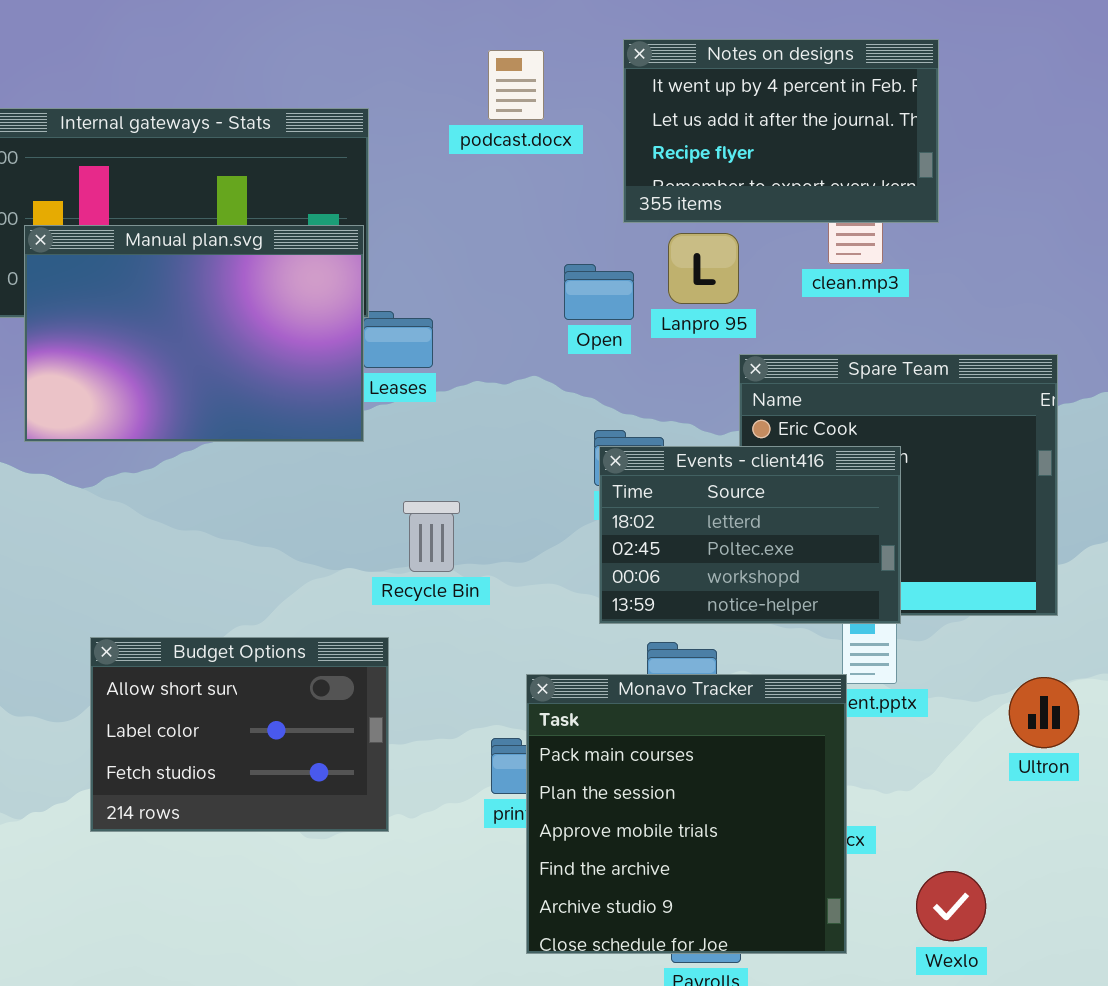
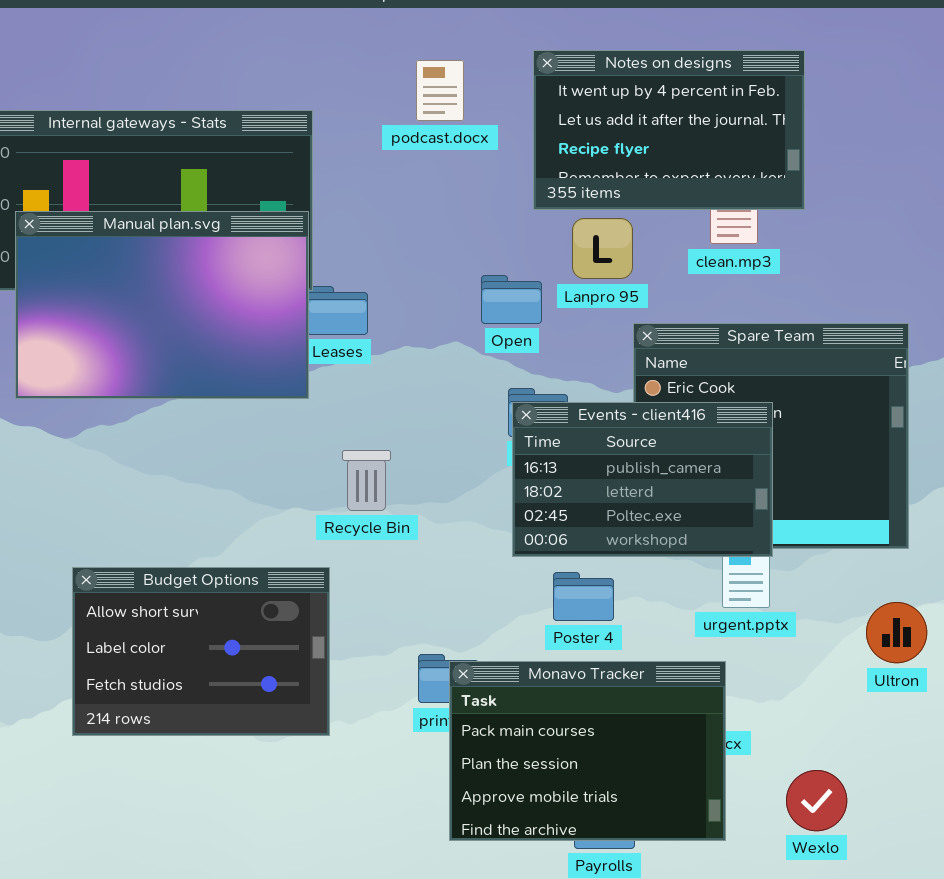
Open: [564,264,634,320] -> [481,275,542,324], moved
Events - client416: [599,446,901,624] -> [512,402,773,557], scrolled up 1 row
Monavo Tracker: [526,674,847,954] -> [449,661,726,841], resized

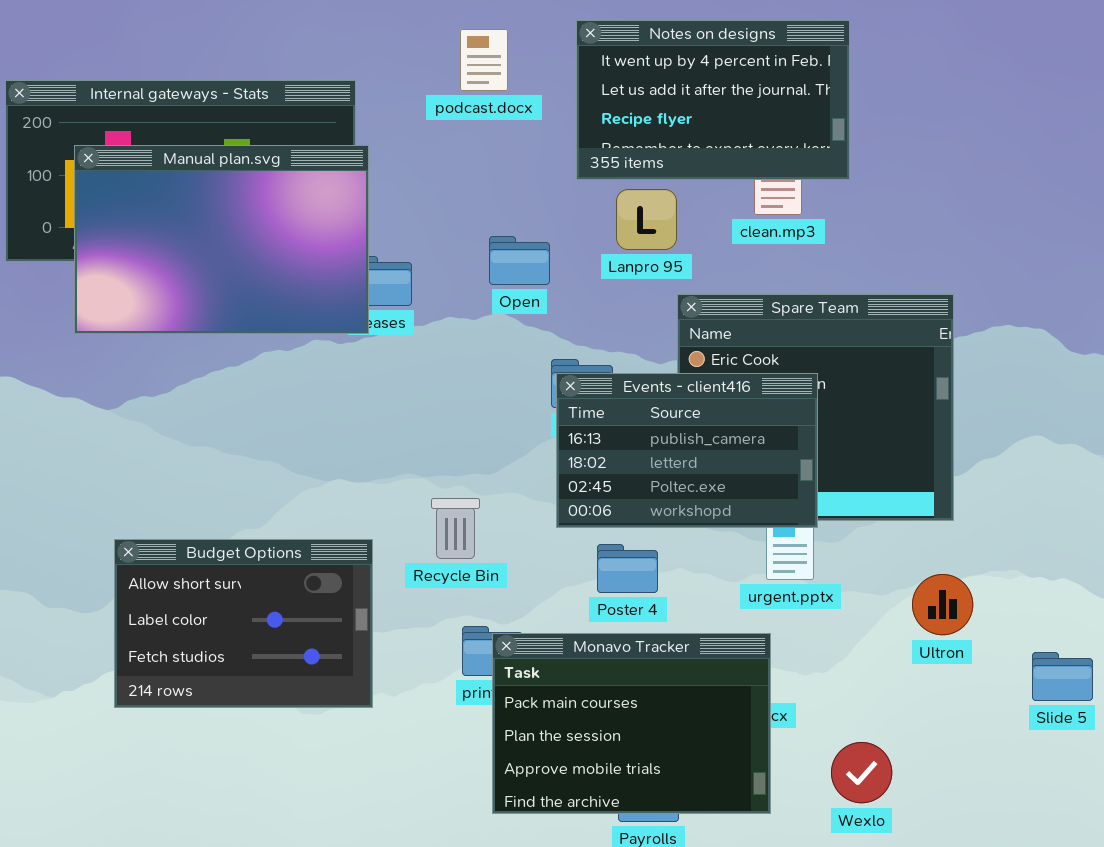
Manual plan.svg: [15,211,309,399] -> [74,145,369,334], moved
Open: [481,275,542,324] -> [489,236,550,285], moved
Recycle Bin: [342,450,391,511] -> [431,498,480,559], moved

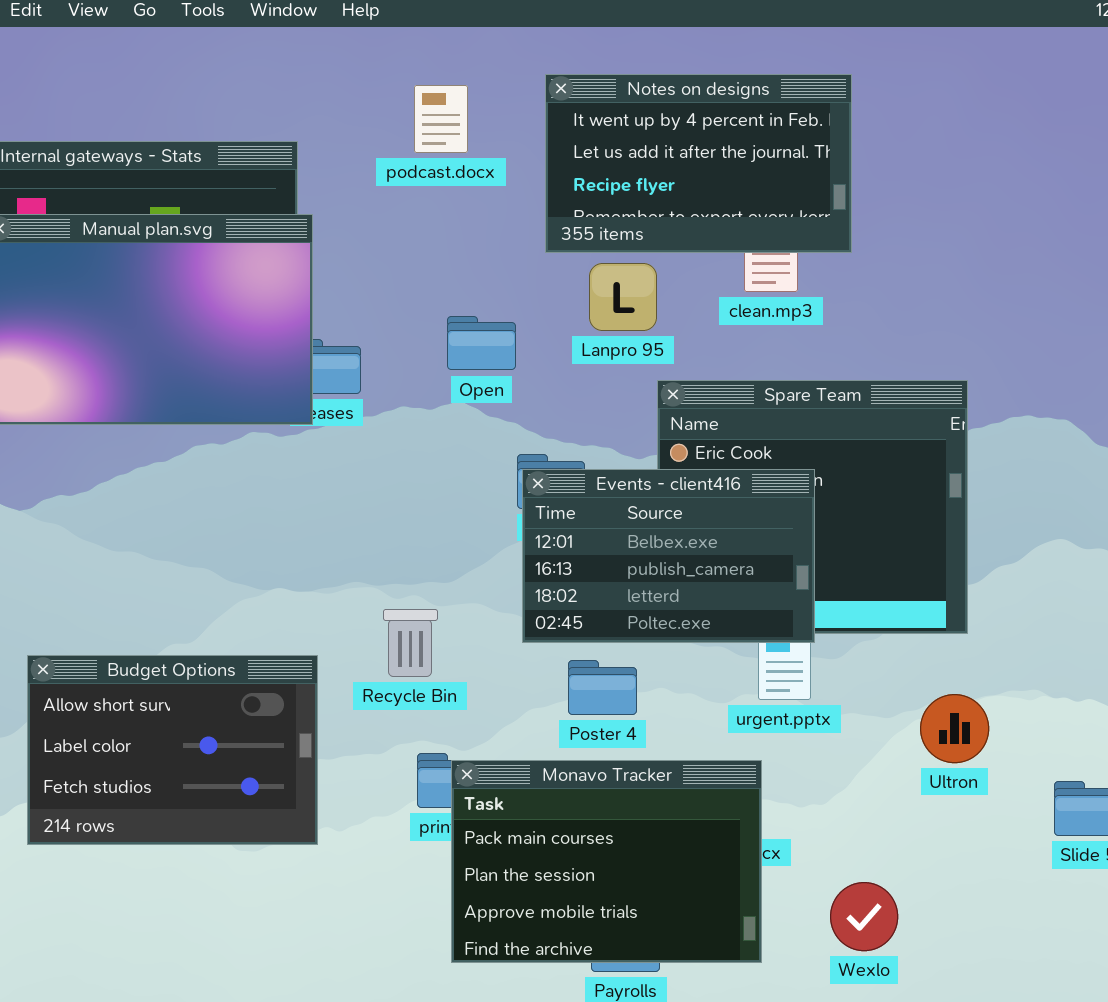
Events - client416: [556,373,818,528] -> [522,469,815,643], scrolled up 1 row

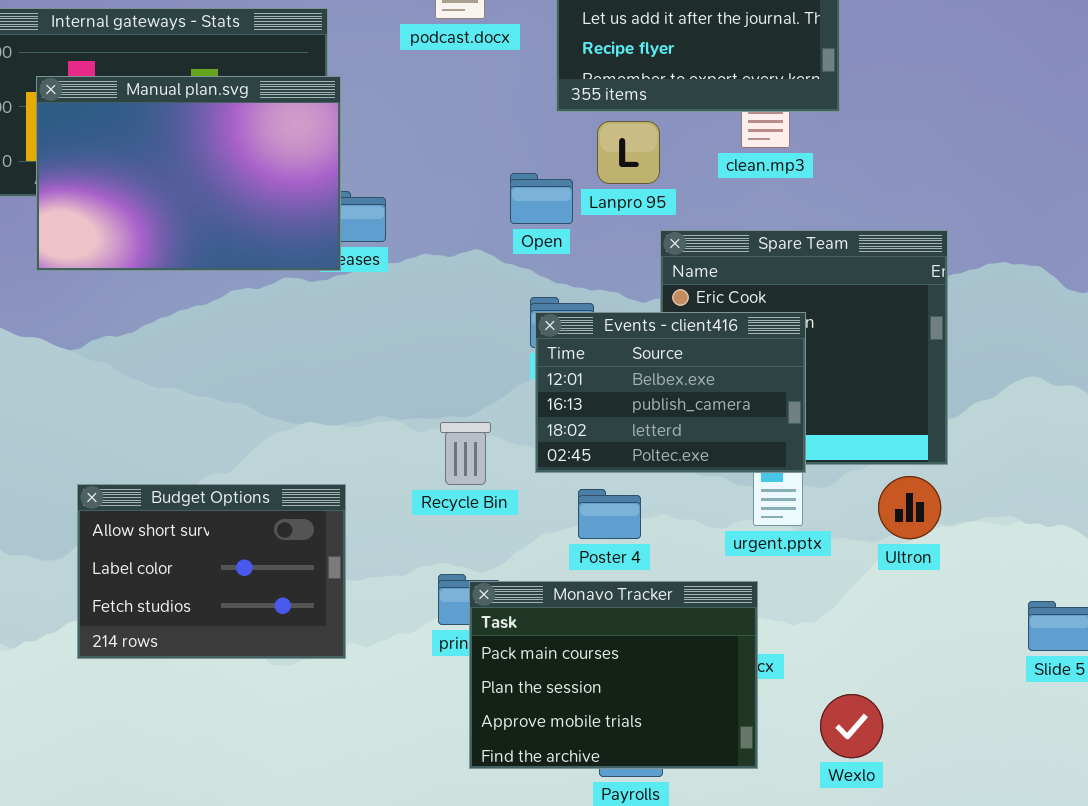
Open: [447,316,516,370] -> [510,173,573,224], moved
Recycle Bin: [383,609,438,677] -> [440,422,491,485], moved
Ultron: [920,694,989,763] -> [878,476,941,539], moved

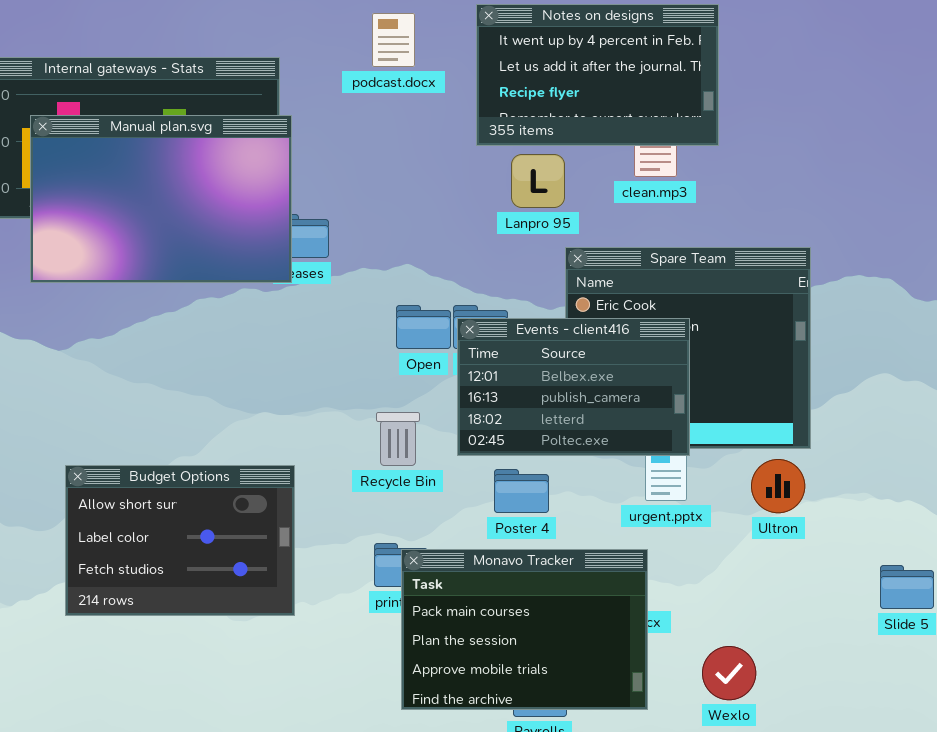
Open: [510,173,573,224] -> [396,305,451,349], moved

